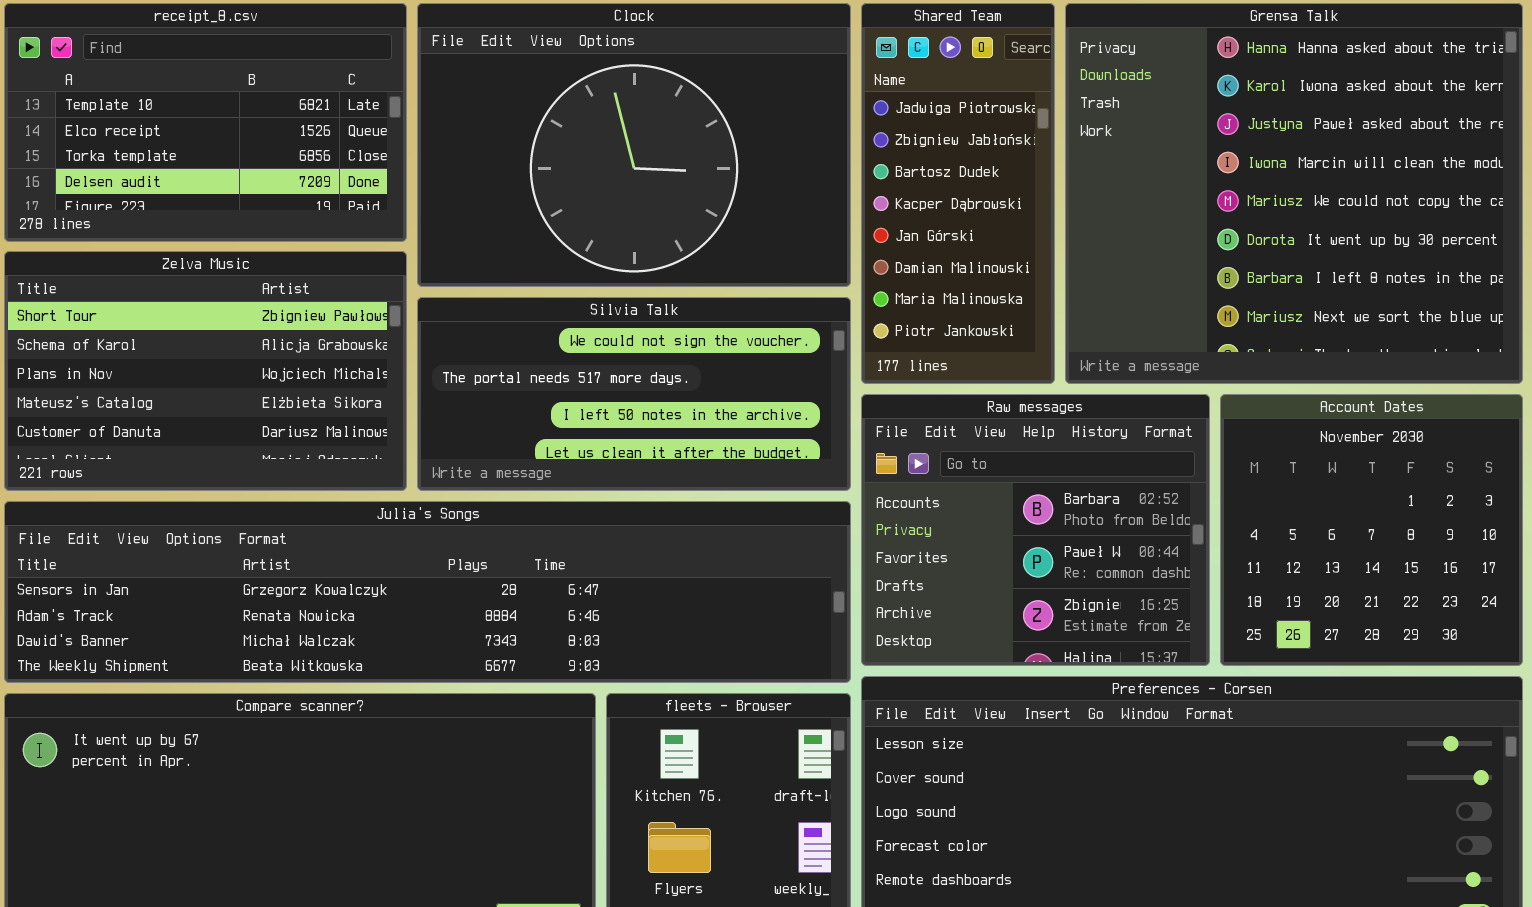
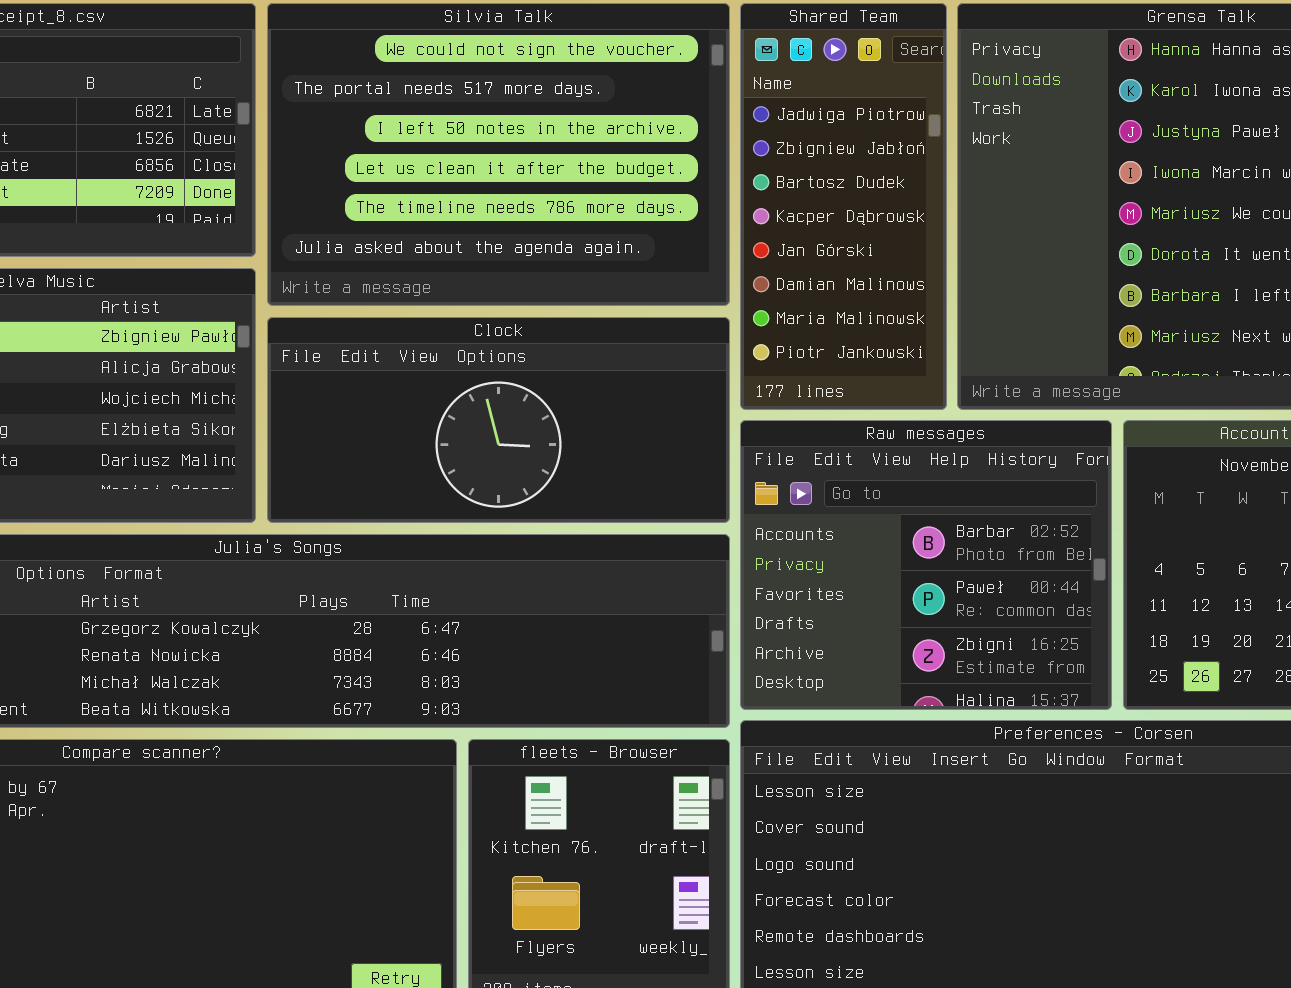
Clock: [417,3,851,287] -> [267,317,730,523], moved, resized
Silvia Talk: [417,297,851,491] -> [267,3,730,306], moved, resized

